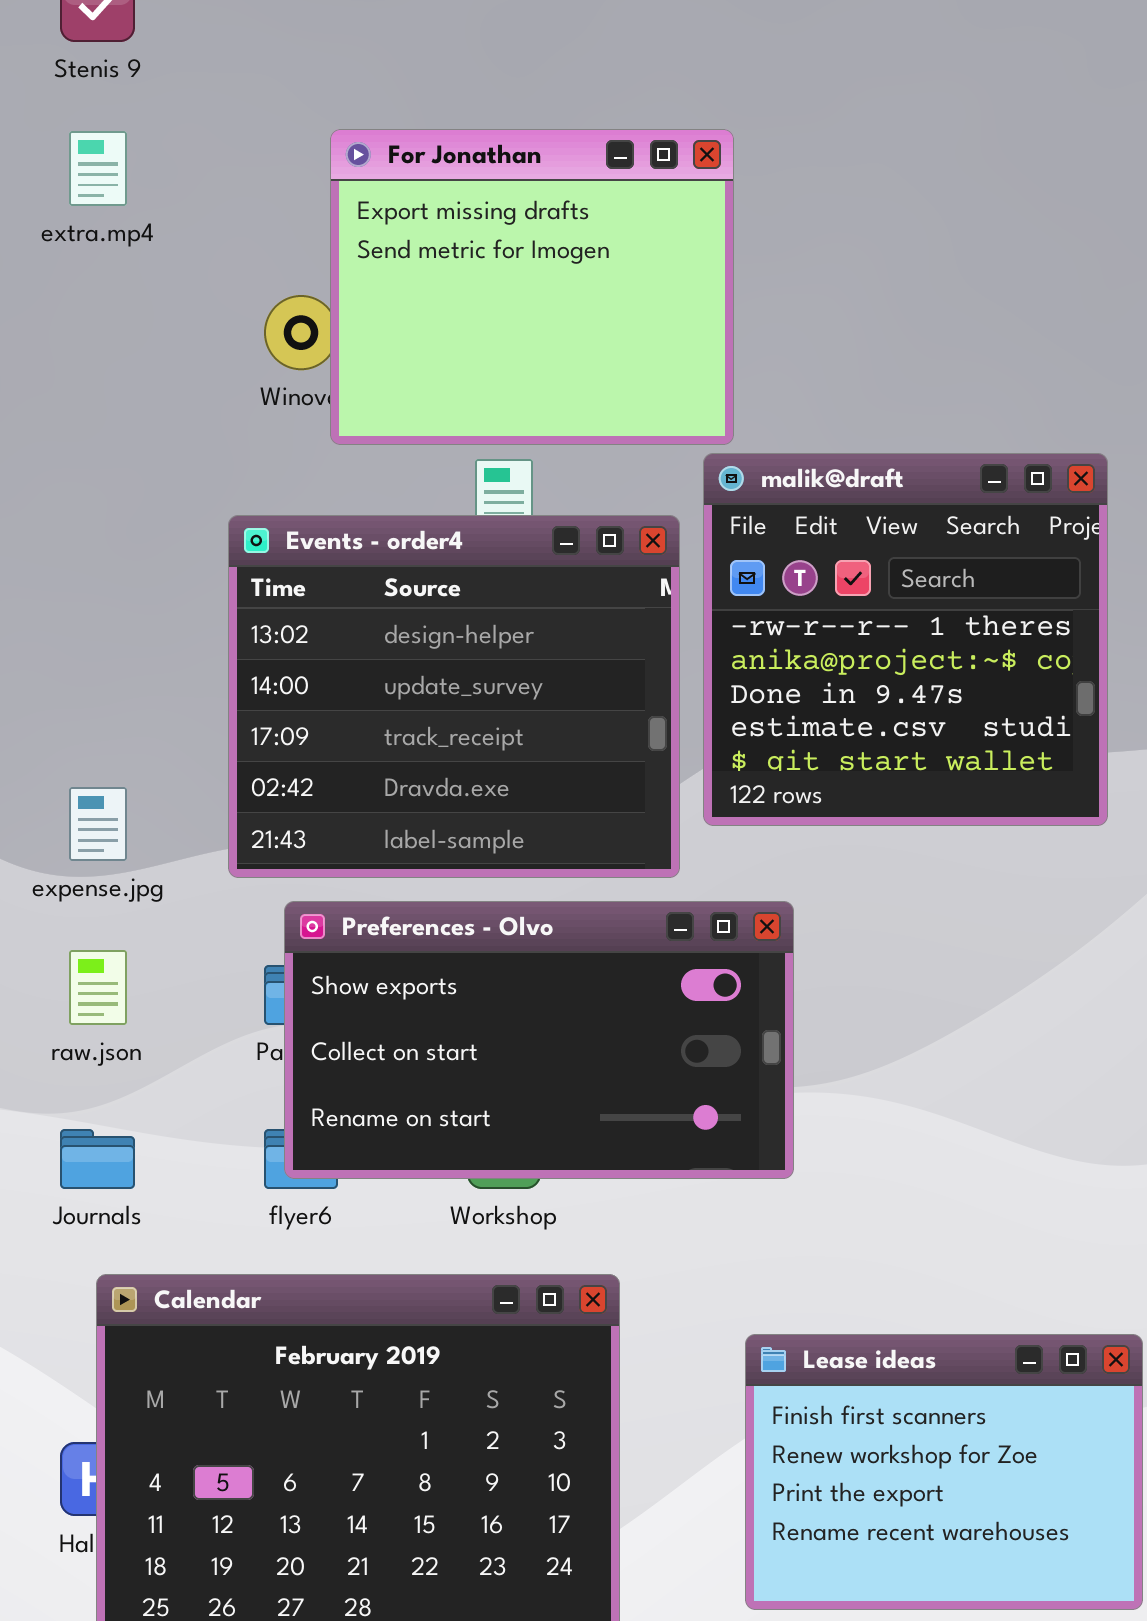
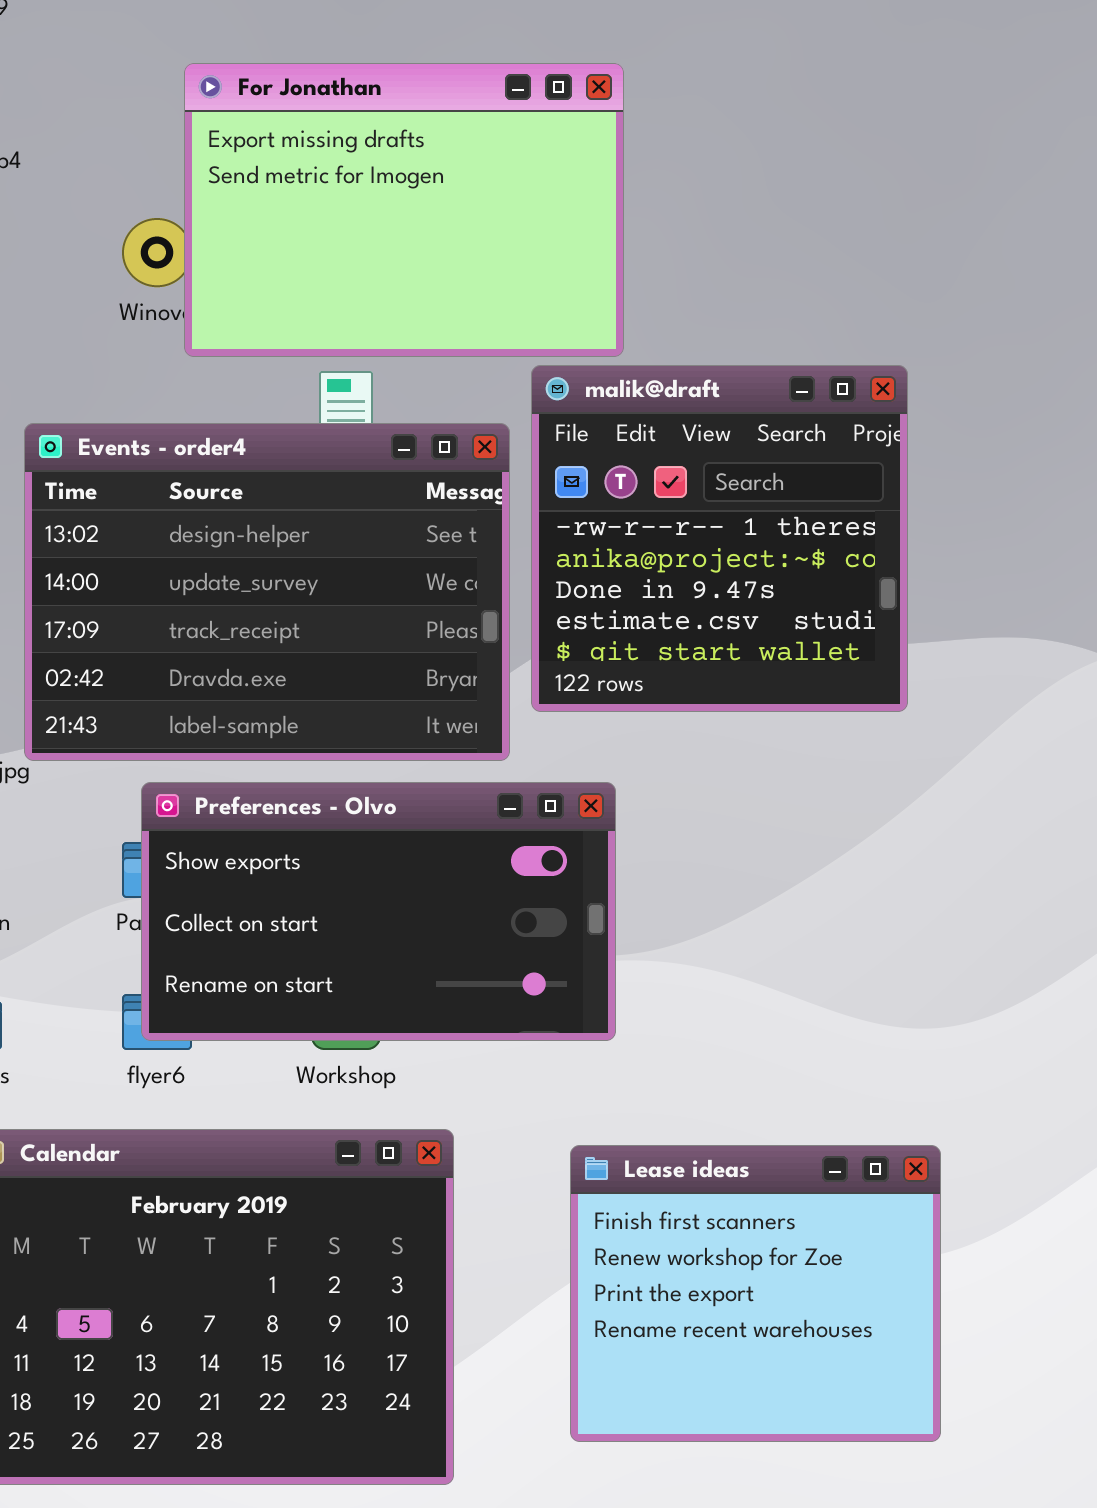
For Jonathan: [330,129,734,445] -> [184,63,624,357], resized
Events - order4: [228,515,680,878] -> [24,423,510,761], resized
Lease ideas: [745,1334,1143,1610] -> [570,1145,941,1442], resized

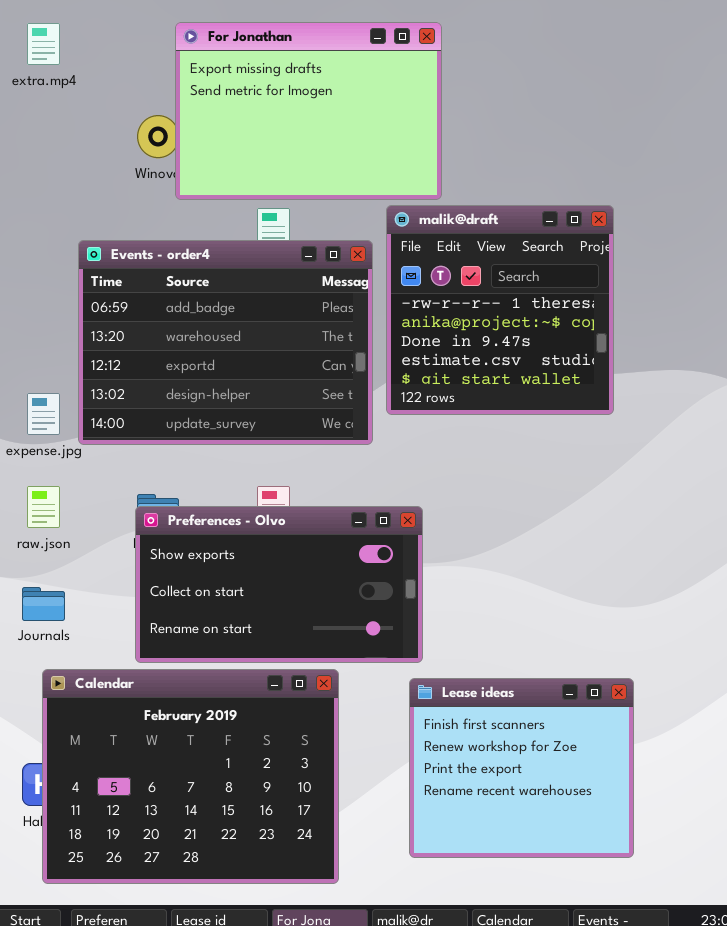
Events - order4: [24,423,510,761] -> [78,240,373,445], scrolled up 3 rows
Preferences - Olvo: [141,782,616,1041] -> [135,506,423,663], moved

